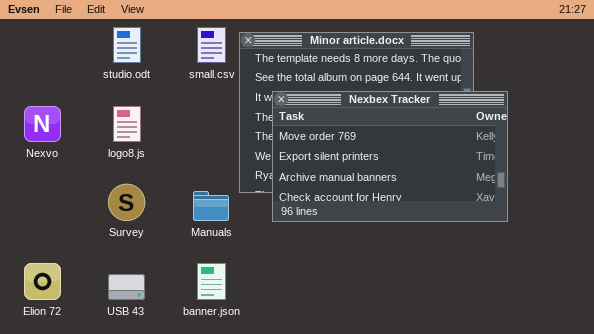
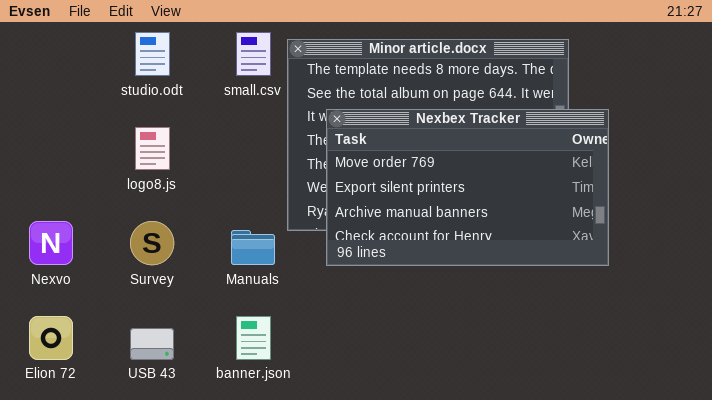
Nexvo: [24,106,61,142] -> [29,221,73,265], moved

